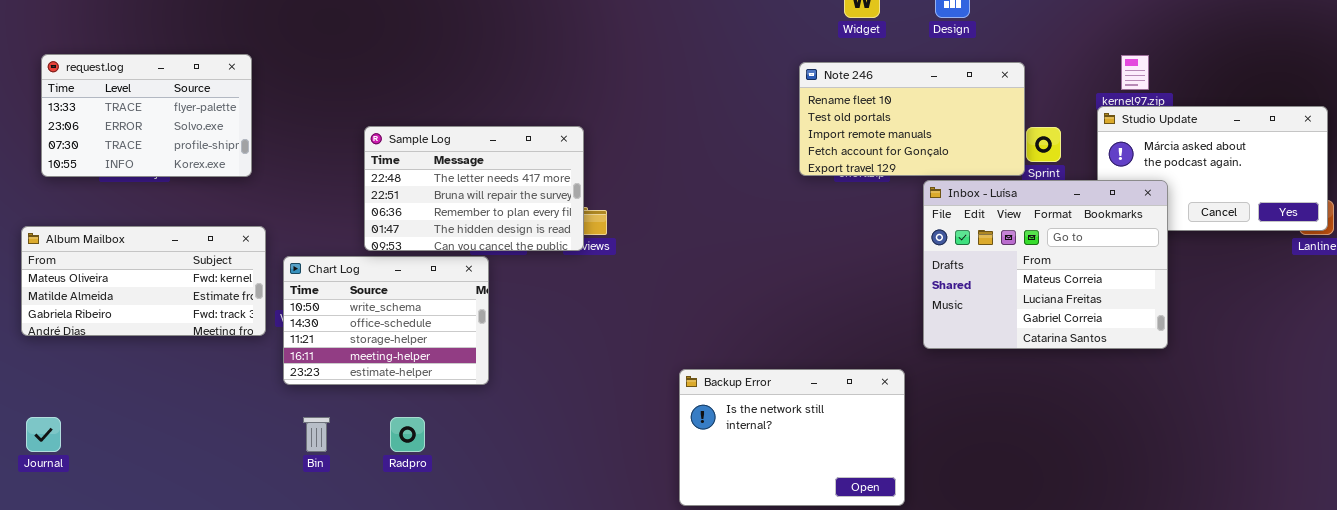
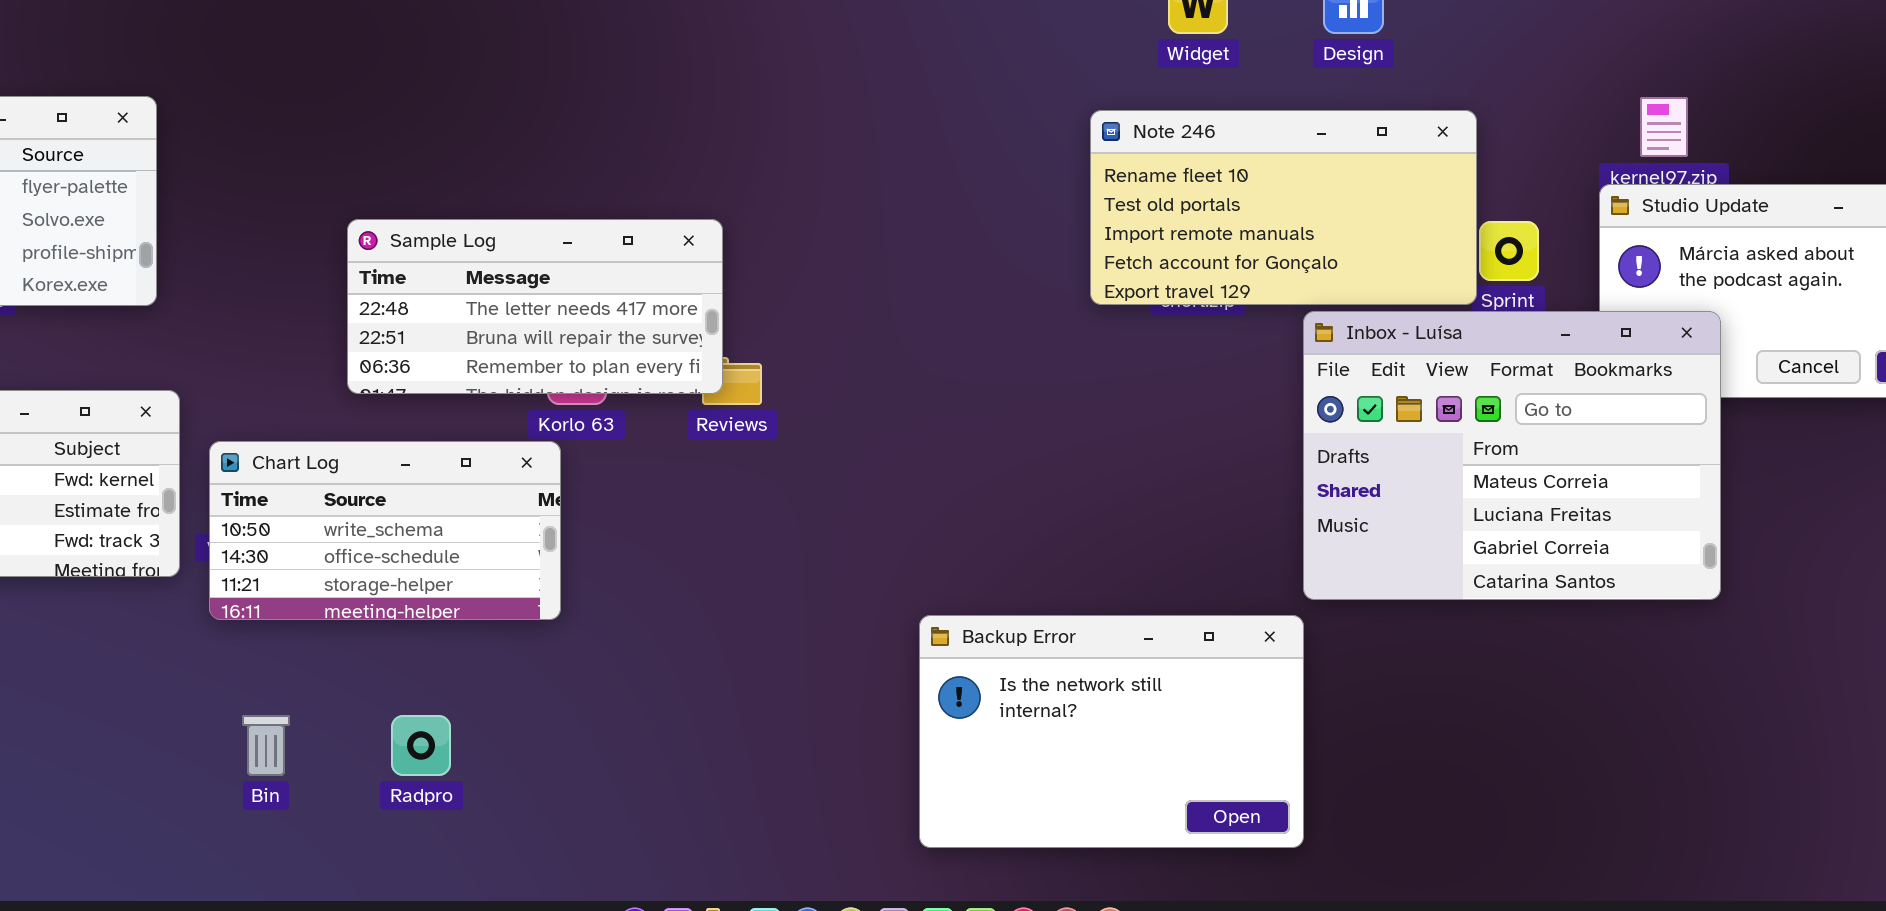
Sample Log: [364,126,584,251] -> [347,219,723,394], resized
Chart Log: [283,256,489,385] -> [209,441,561,620], resized
Backup Error: [679,369,905,506] -> [919,615,1304,848], moved

